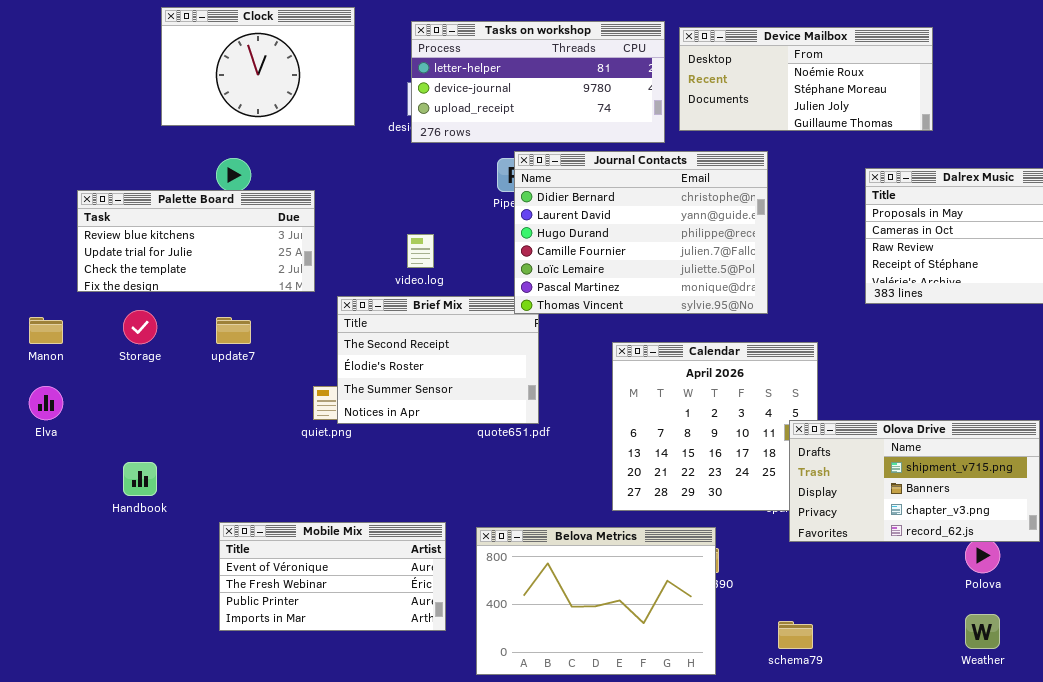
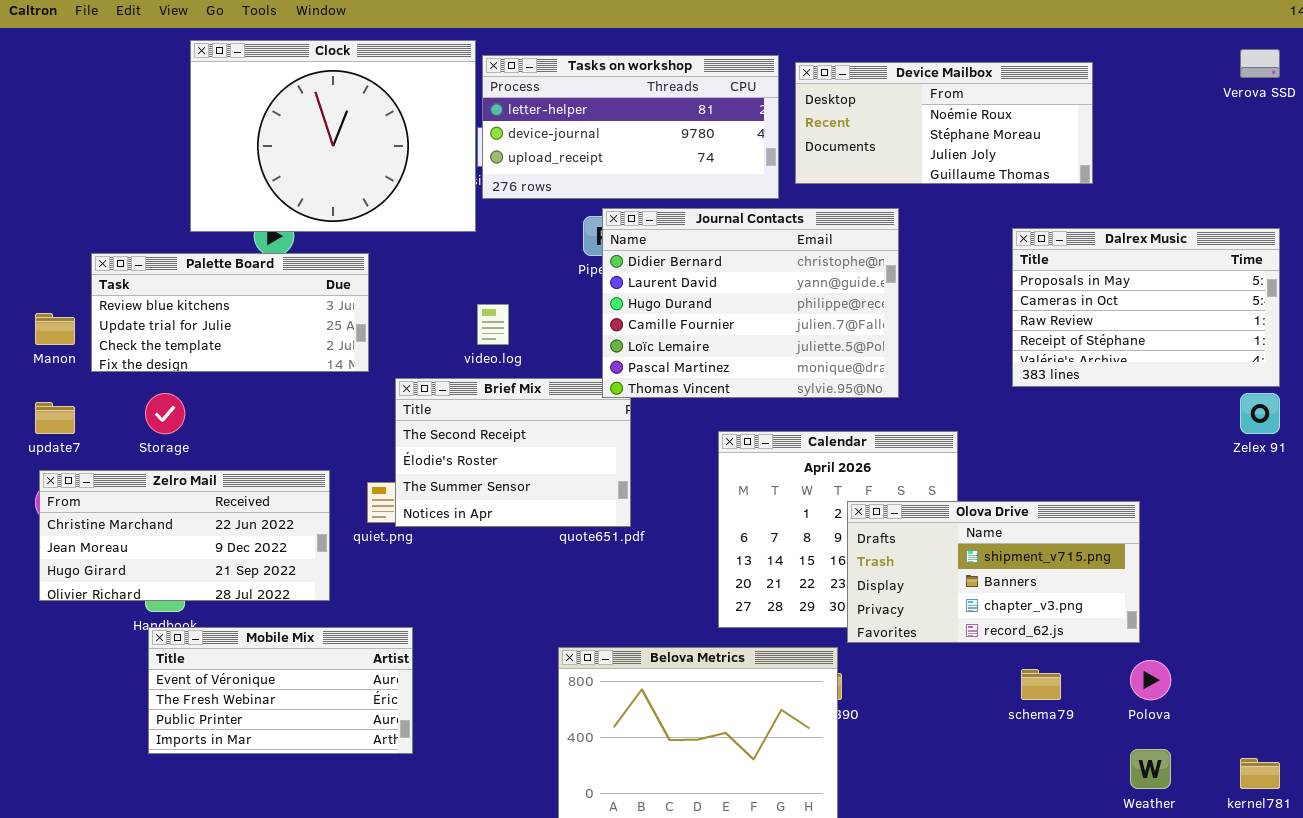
Clock: [161,7,355,126] -> [190,40,476,232], resized
Manon: [29,317,63,344] -> [35,313,75,345], moved
update7: [216,317,251,344] -> [35,402,75,434], moved
Zelro Mail: none -> [39,470,330,601], opened
Olova Drive: [789,420,1040,542] -> [847,501,1140,643], moved
Mobile Mix: [219,522,446,631] -> [148,627,413,754], moved
schema79: [778,621,813,649] -> [1021,669,1061,700], moved

